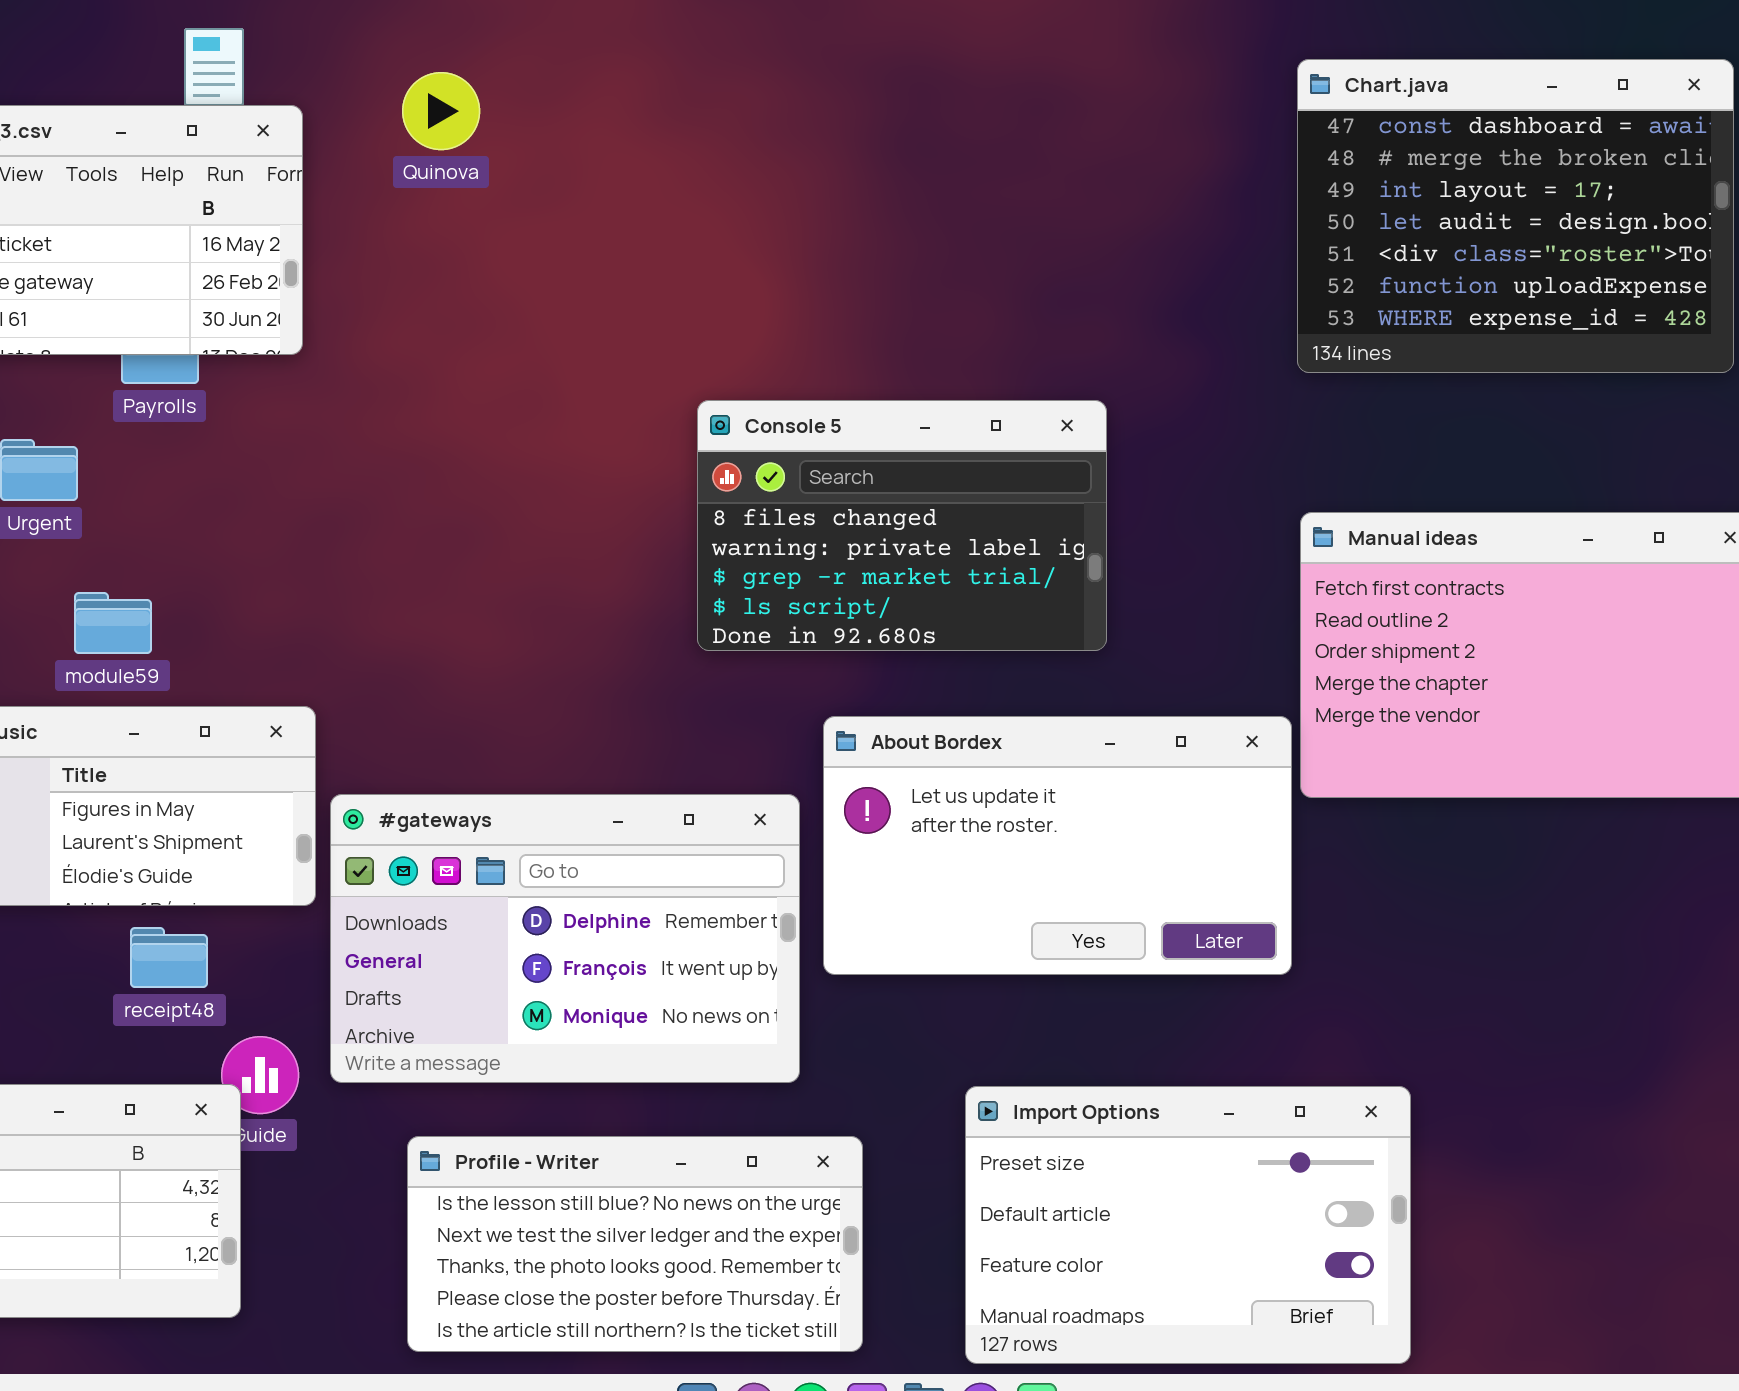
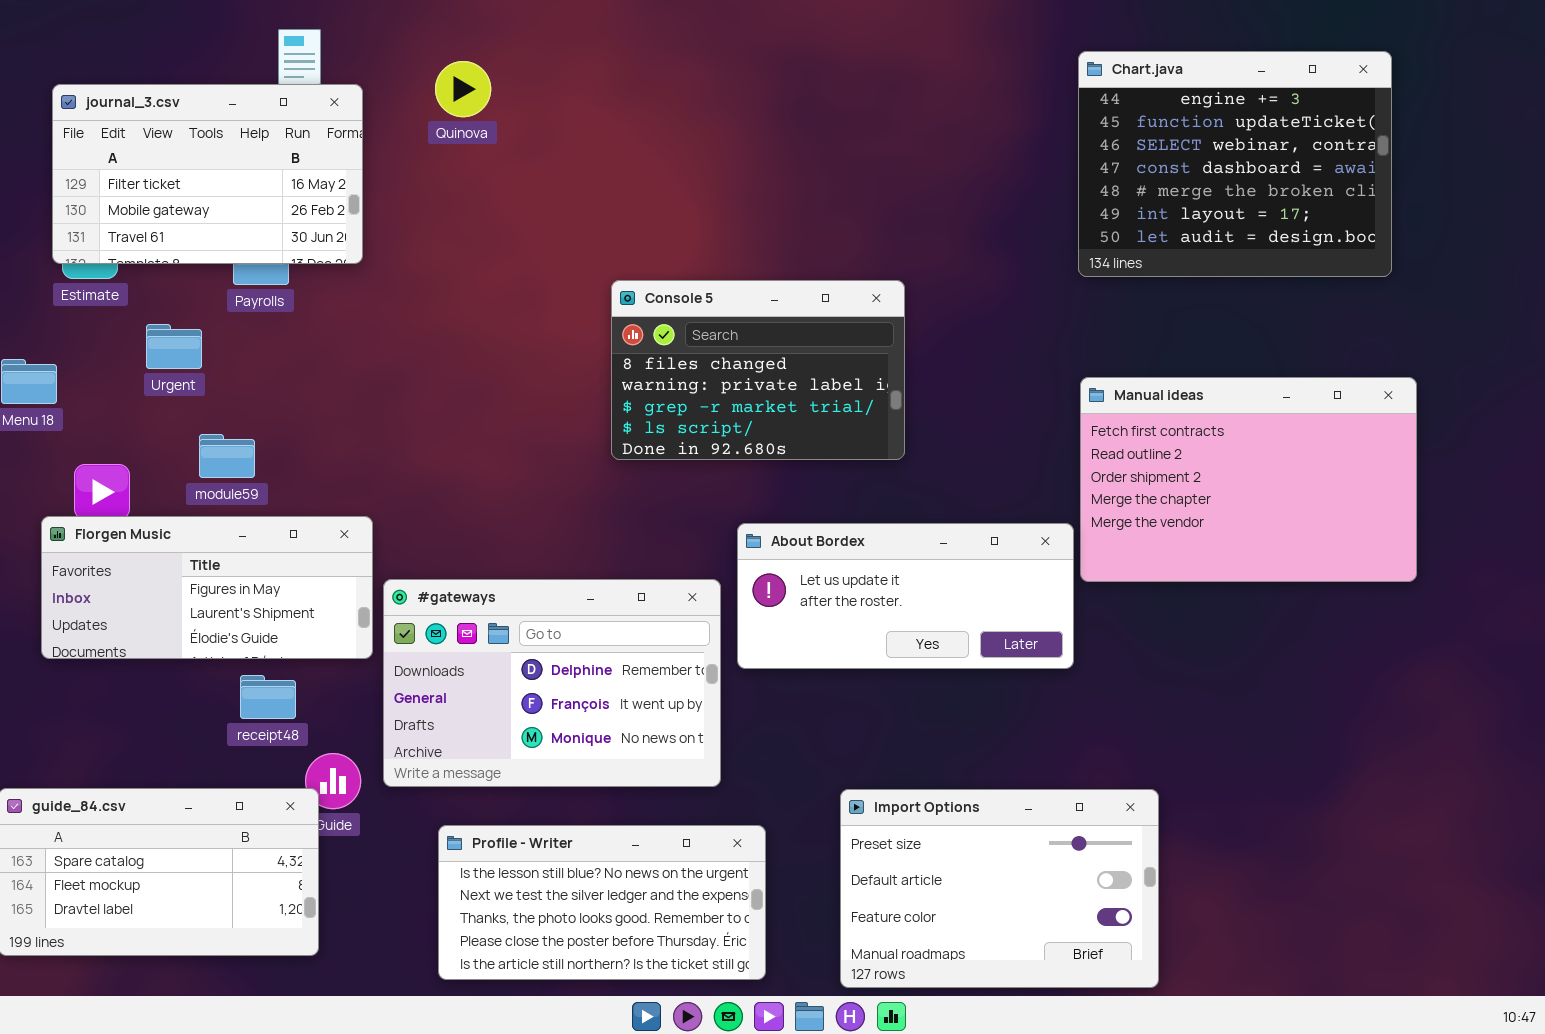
Chart.java: [1297,59,1734,373] -> [1078,51,1392,277], scrolled up 3 rows
Console 5: [697,400,1107,651] -> [611,280,905,460], moved
About Bordex: [823,716,1292,975] -> [737,523,1074,669], resized

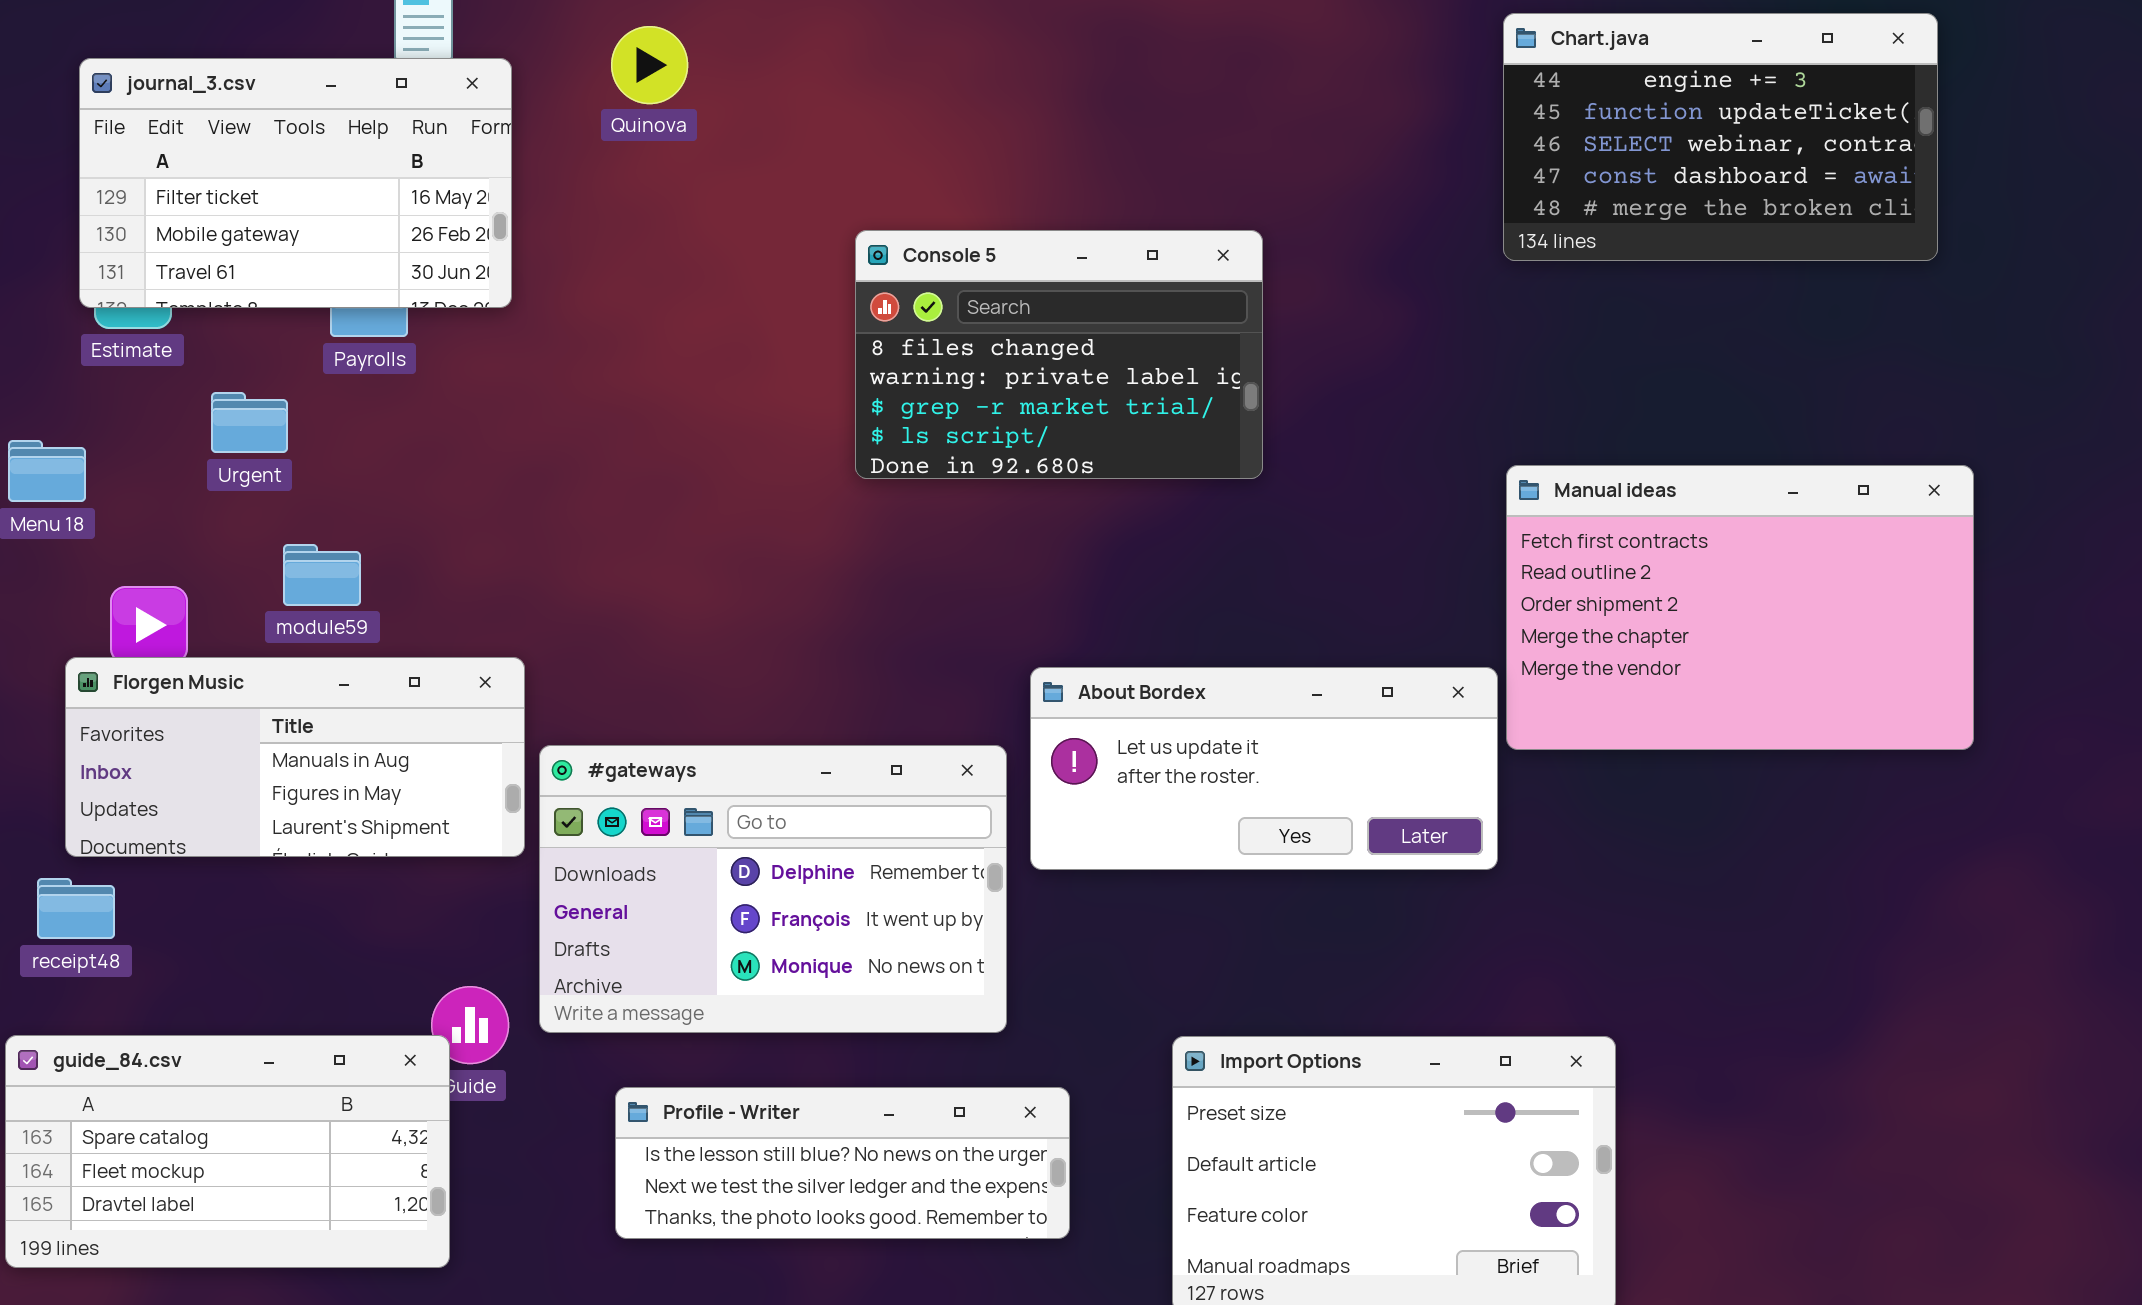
Chart.java: [1078,51,1392,277] -> [1503,13,1938,261], resized
Console 5: [611,280,905,460] -> [855,230,1263,479], moved
Florgen Music: [41,516,373,659] -> [65,657,525,857], scrolled up 1 row
receipt48: [240,675,296,719] -> [37,878,115,939], moved
Profile - Writer: [438,825,766,980] -> [615,1087,1070,1239], resized

